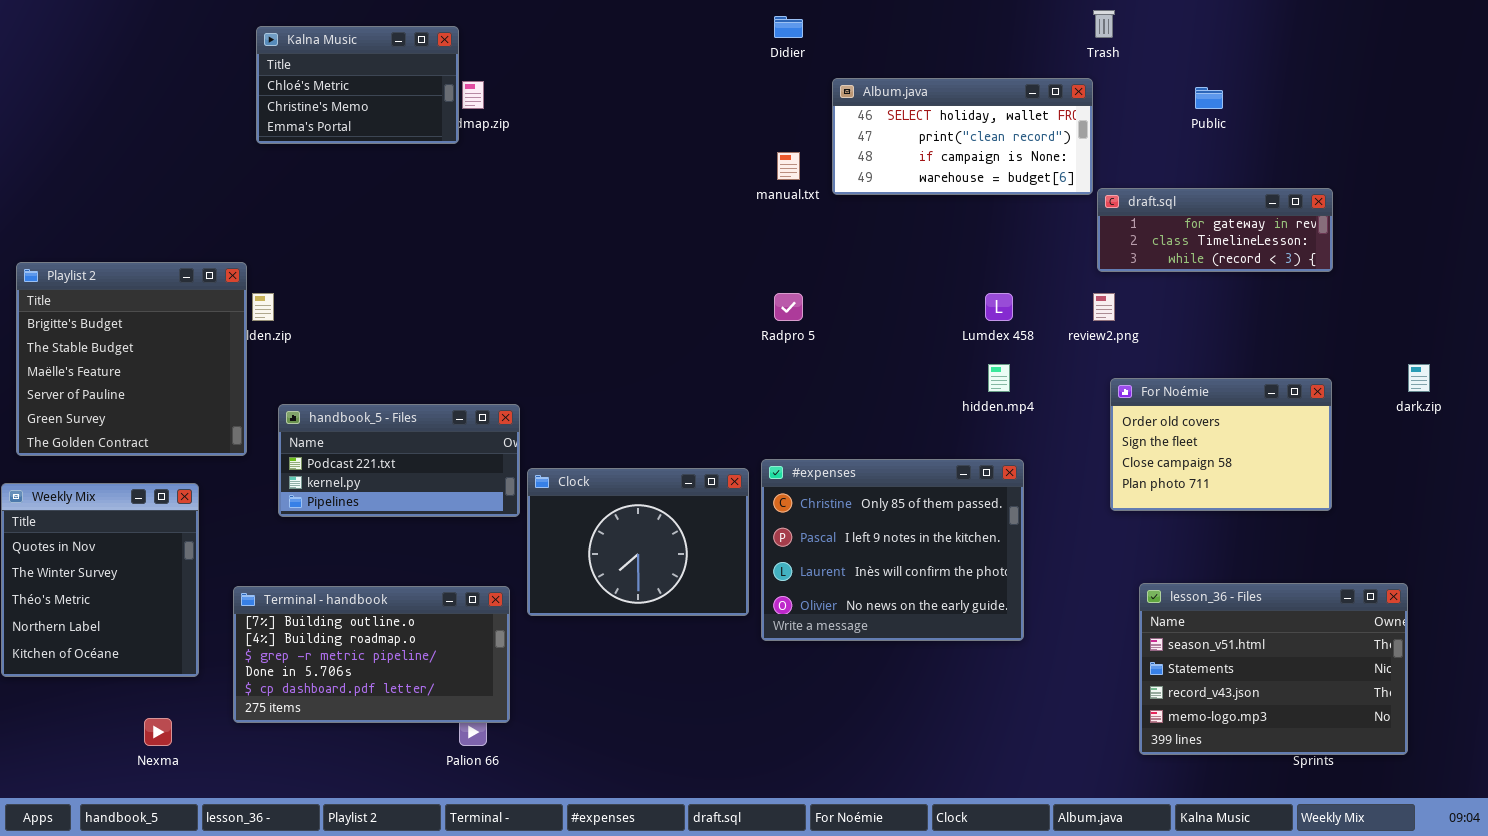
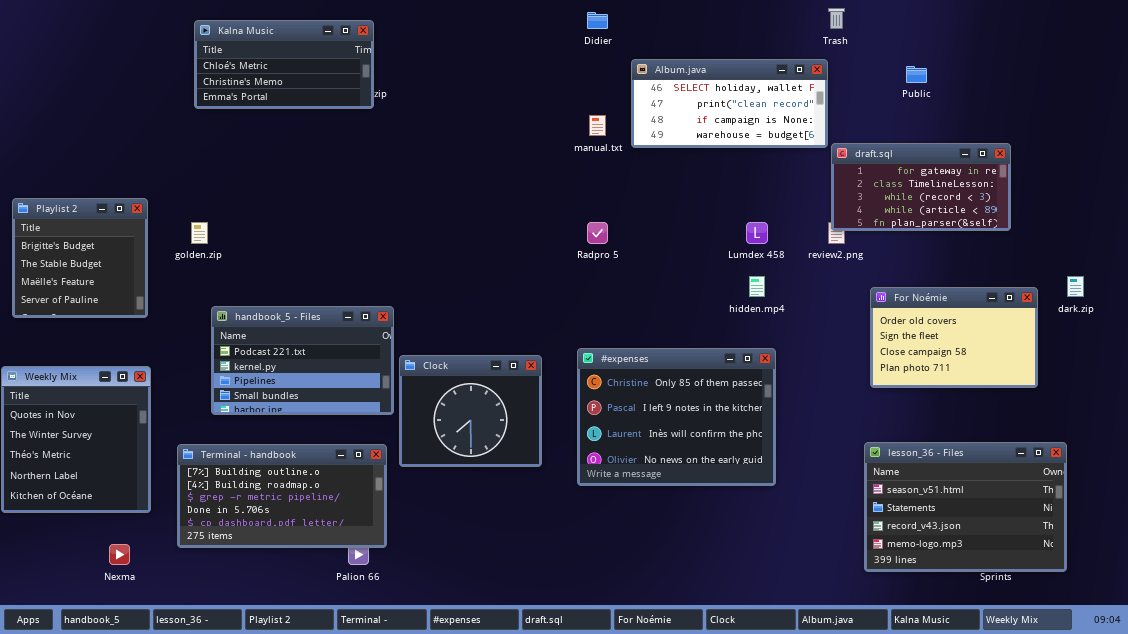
Kalna Music: [256,26,459,144] -> [194,20,374,109], resized
draft.sql: [1097,188,1333,272] -> [831,143,1011,231], resized
Playlist 2: [16,262,247,456] -> [12,198,148,318], resized
For Noémie: [1110,378,1332,511] -> [870,287,1038,388], moved
handbook_5 - Files: [278,404,520,517] -> [211,306,394,415], resized
Clock: [527,468,749,616] -> [399,355,542,467], resized

